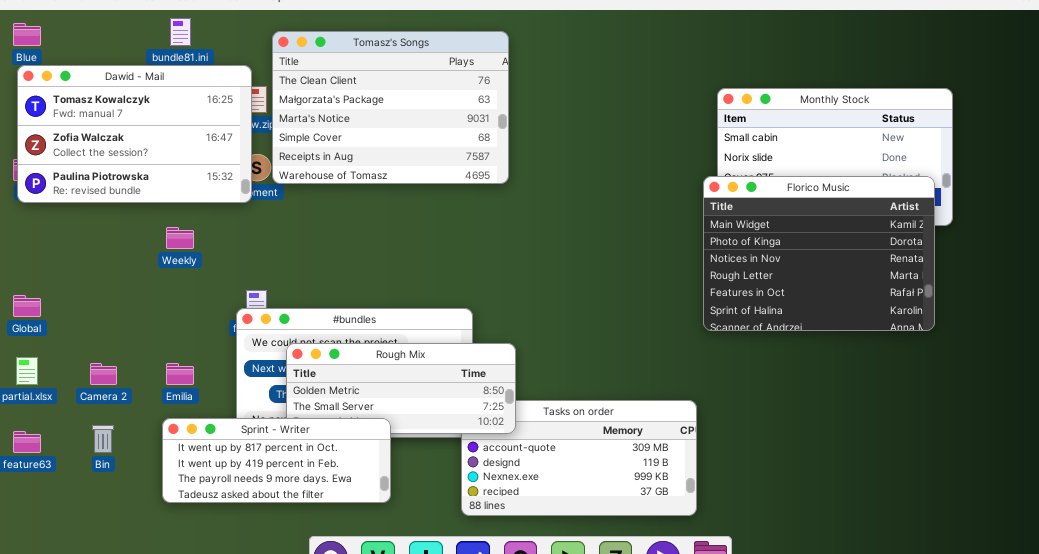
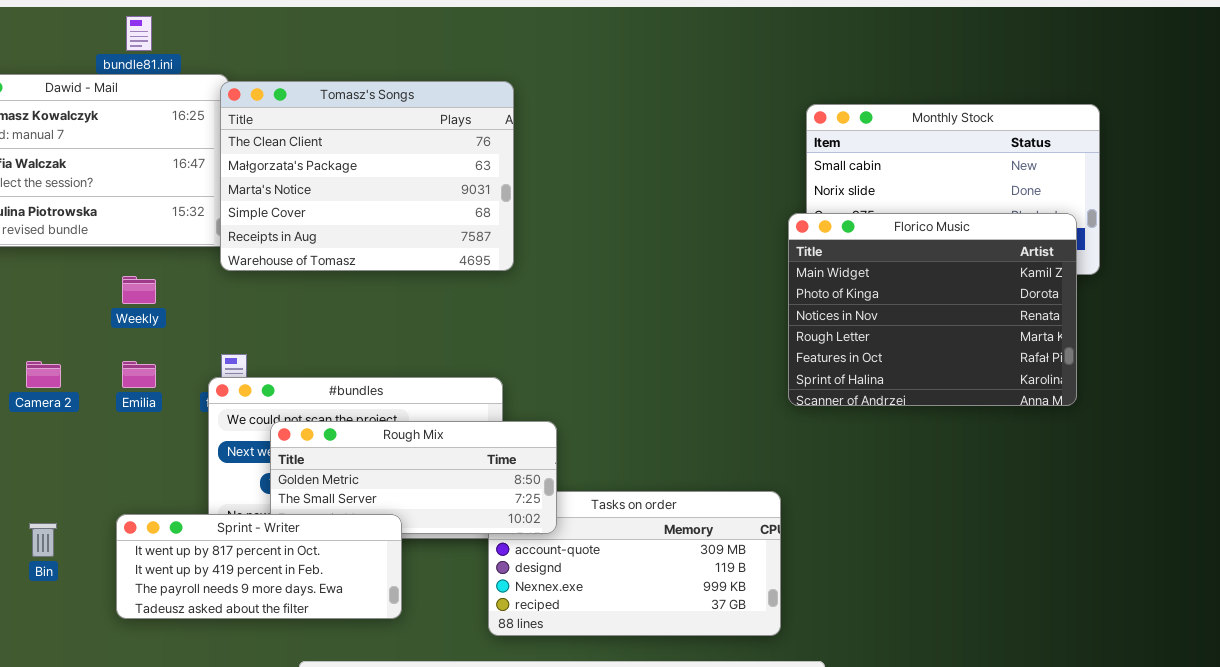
Tomasz's Songs: [272,31,509,184] -> [220,81,514,271], moved
Camera 2: [90,363,117,385] -> [26,361,61,388], moved
Emilia: [166,363,194,385] -> [122,361,156,388], moved

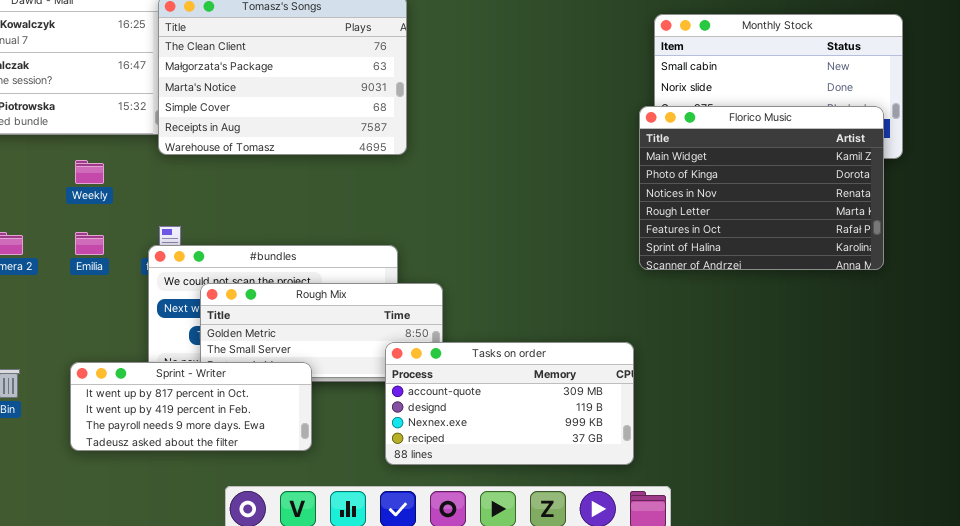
Tasks on order: [488,491,781,636] -> [385,342,634,465], raised

